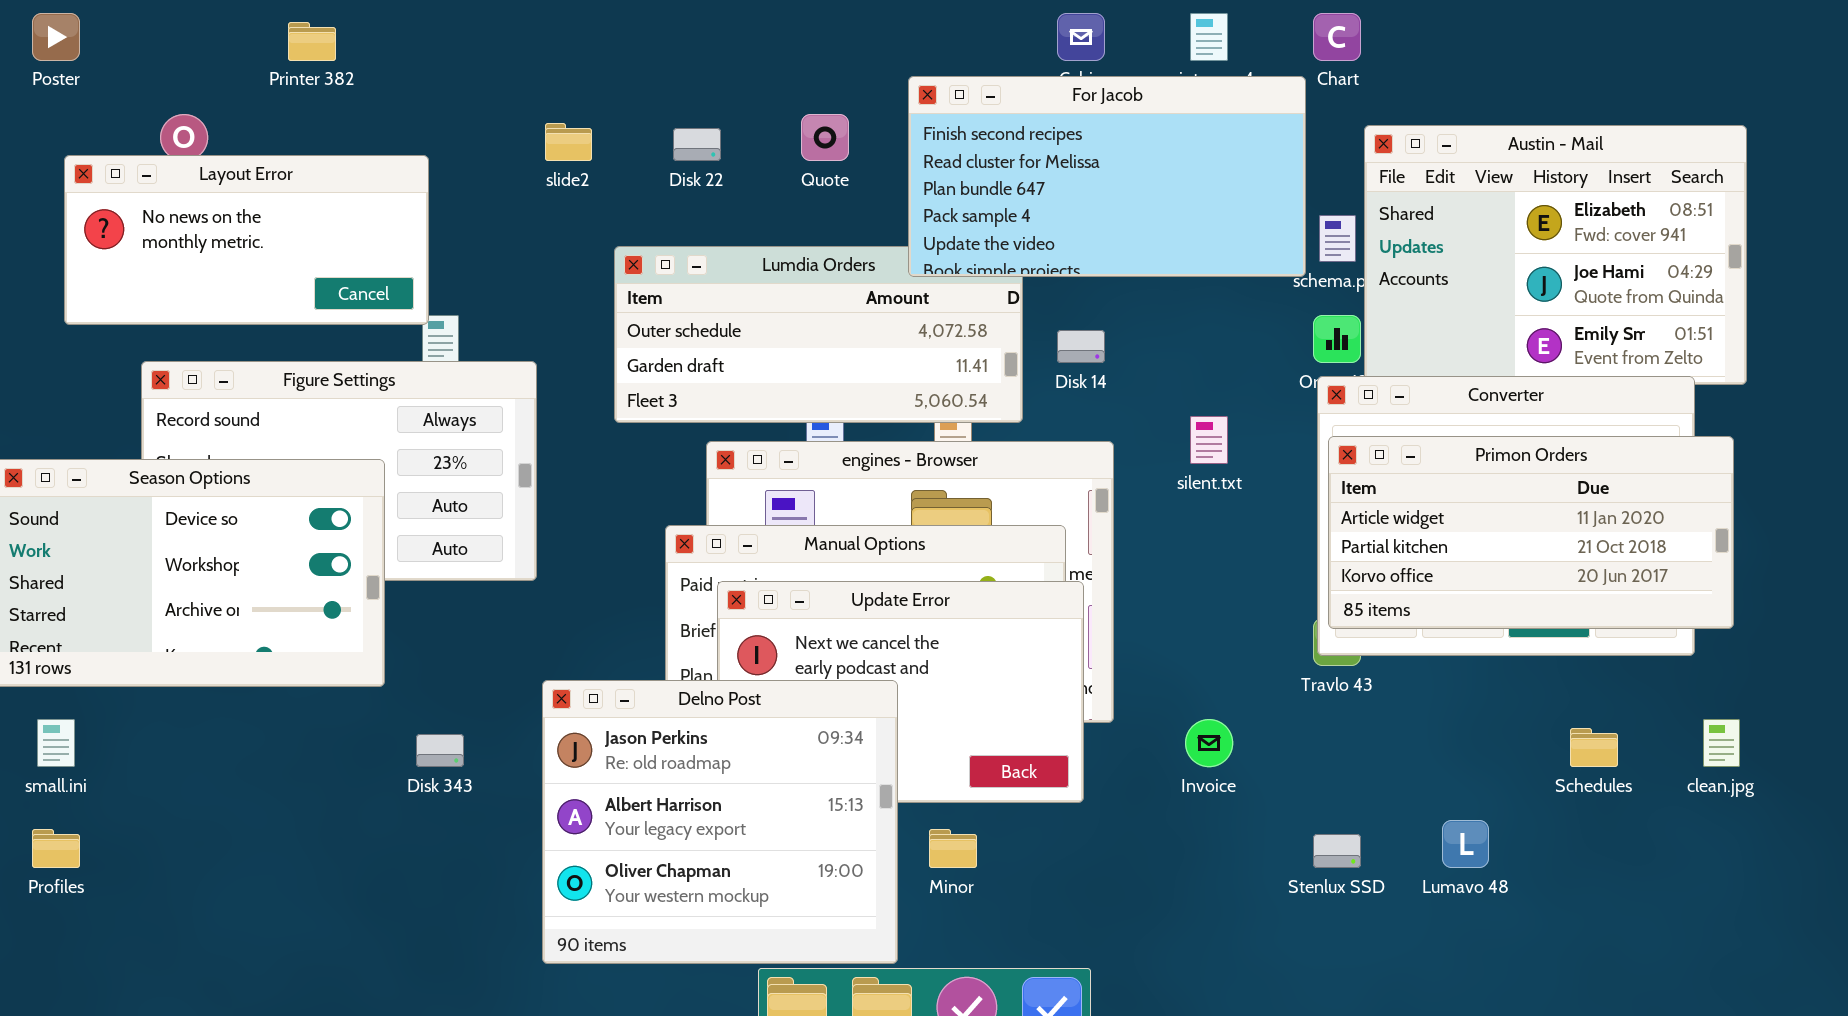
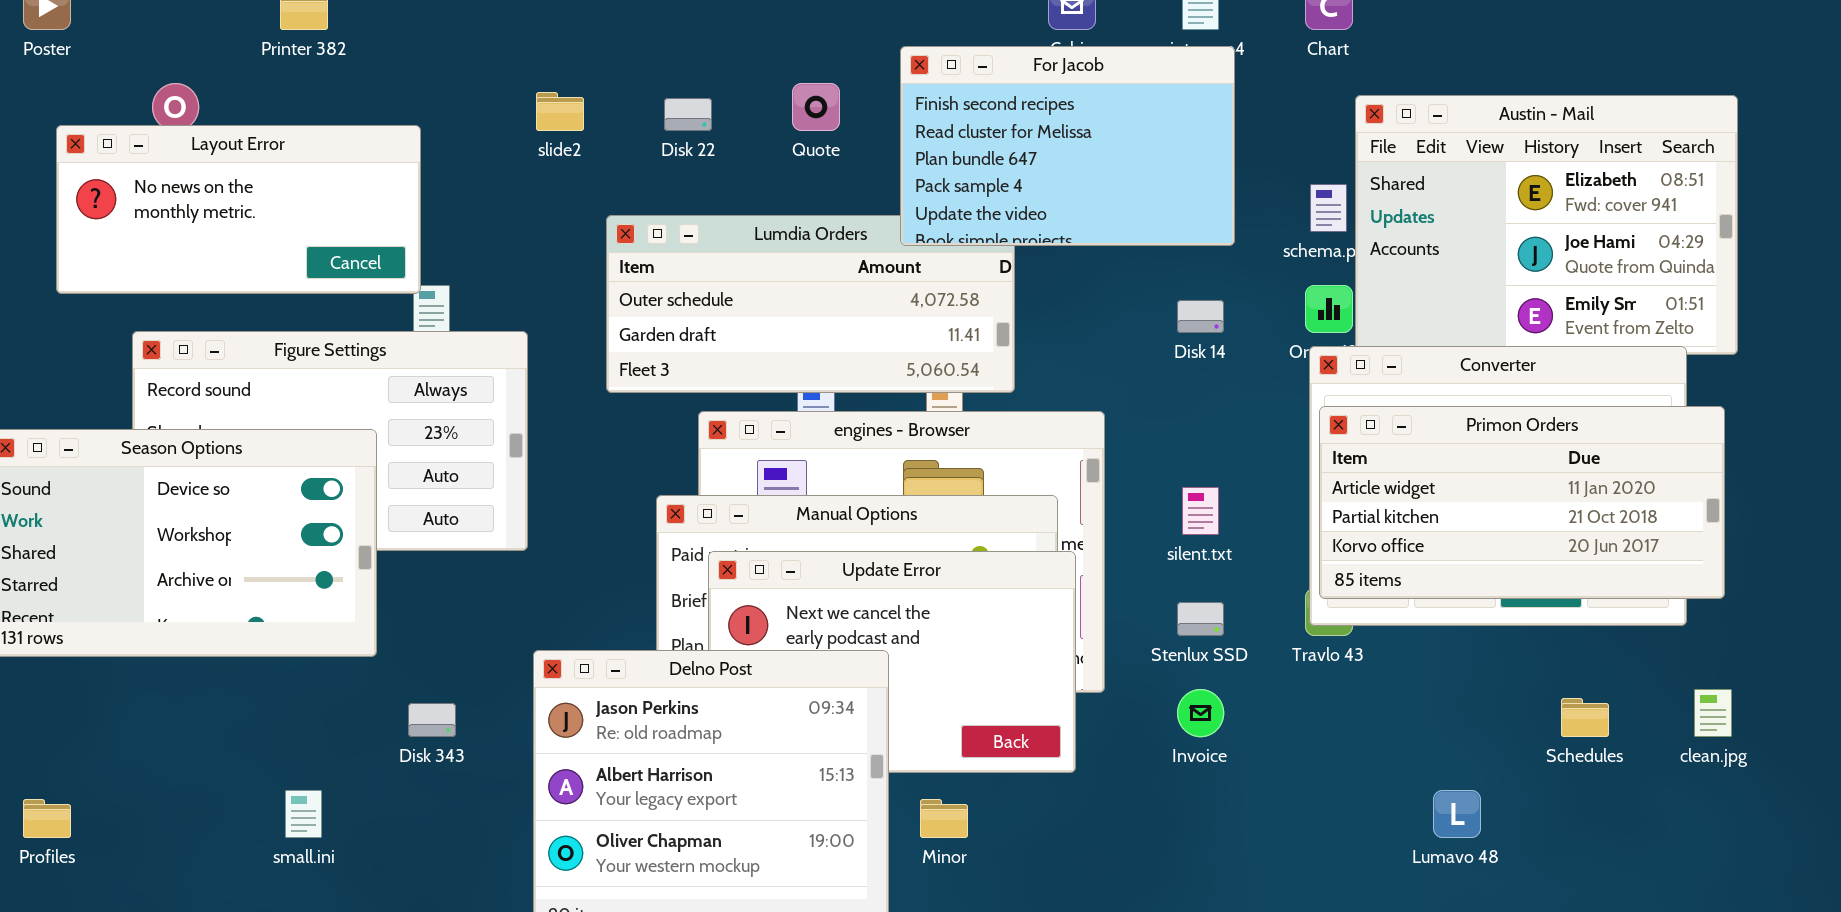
For Jacob: [908,76,1306,277] -> [900,46,1235,246], resized
Disk 14: [1057,330,1105,363] -> [1177,300,1224,333], moved
silent.txt: [1190,416,1228,464] -> [1182,487,1219,535], moved
small.ini: [37,719,75,767] -> [285,790,322,838], moved
Stenlux SSD: [1313,834,1361,868] -> [1177,602,1224,636], moved

